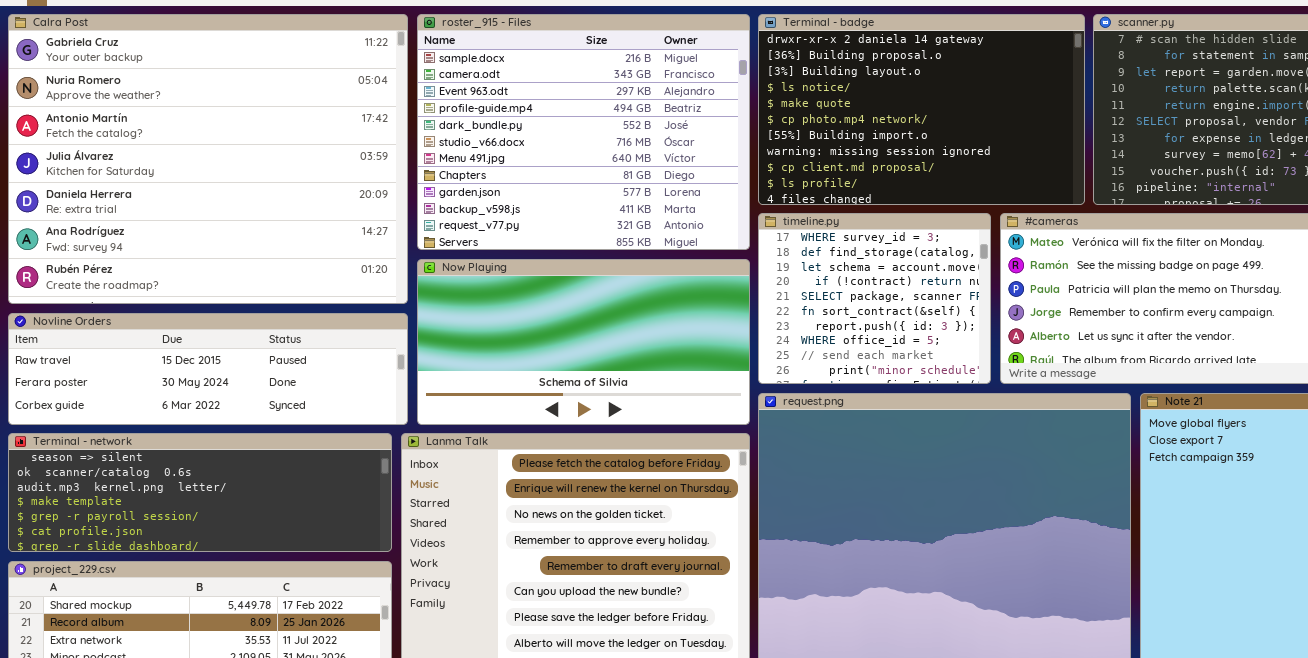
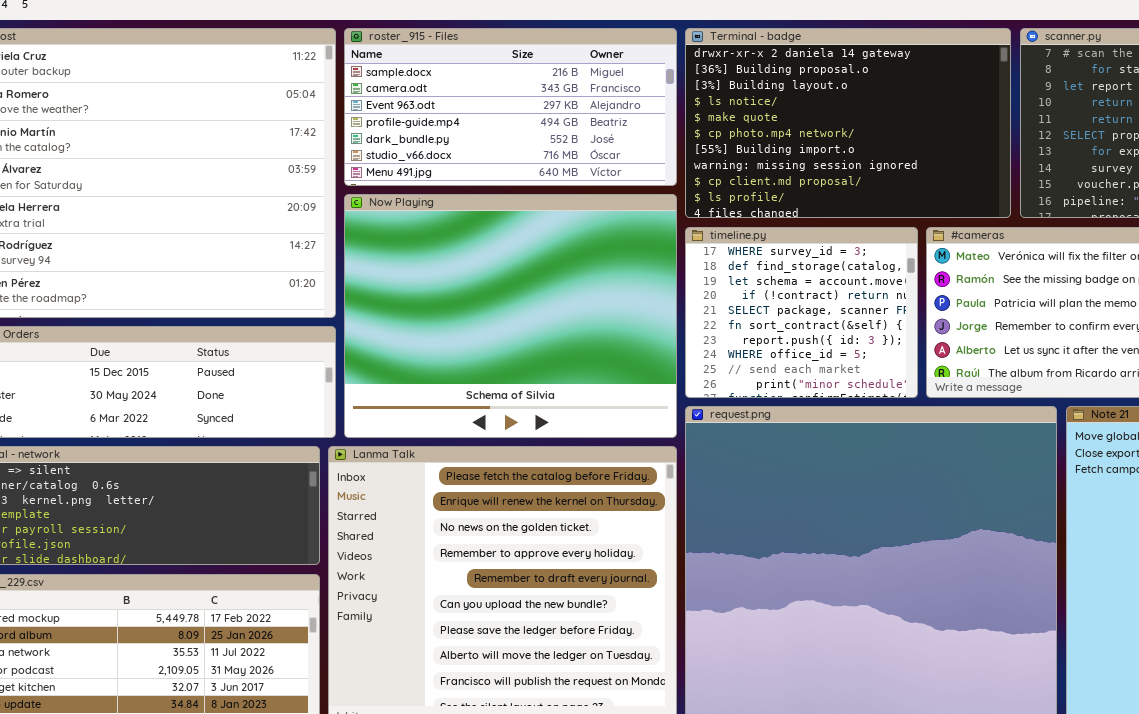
roster_915 - Files: [417,14,750,250] -> [344,28,677,186], resized
Now Playing: [417,259,750,425] -> [344,194,677,438], resized

